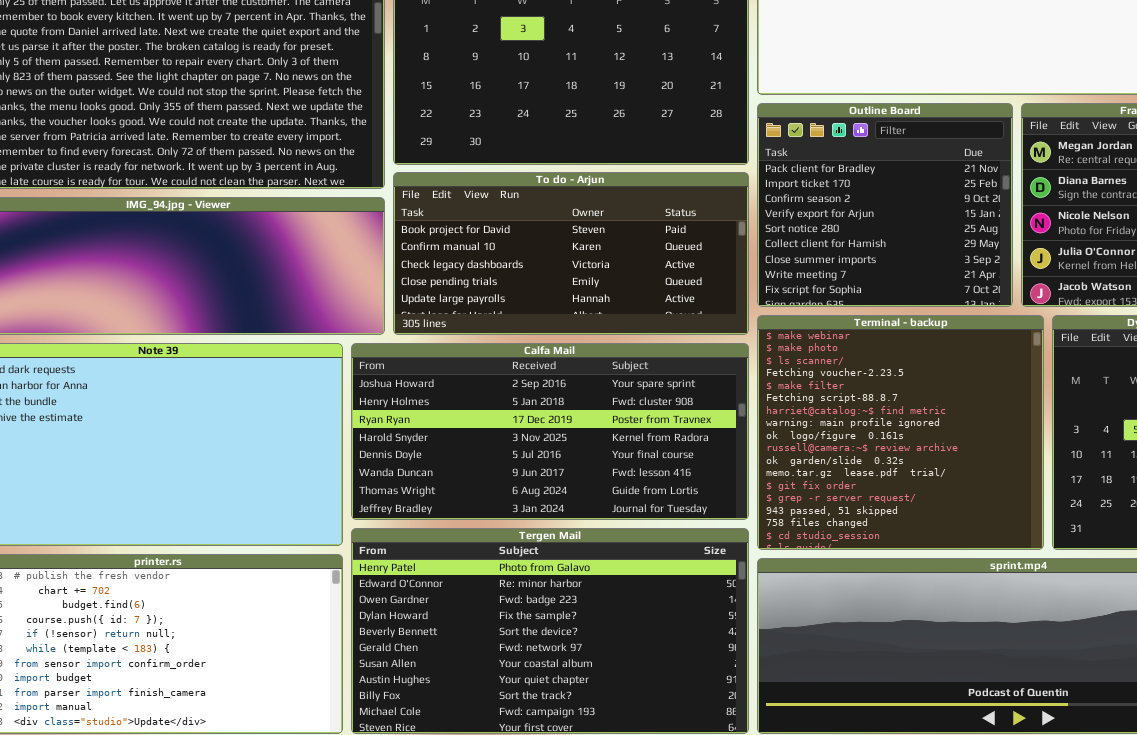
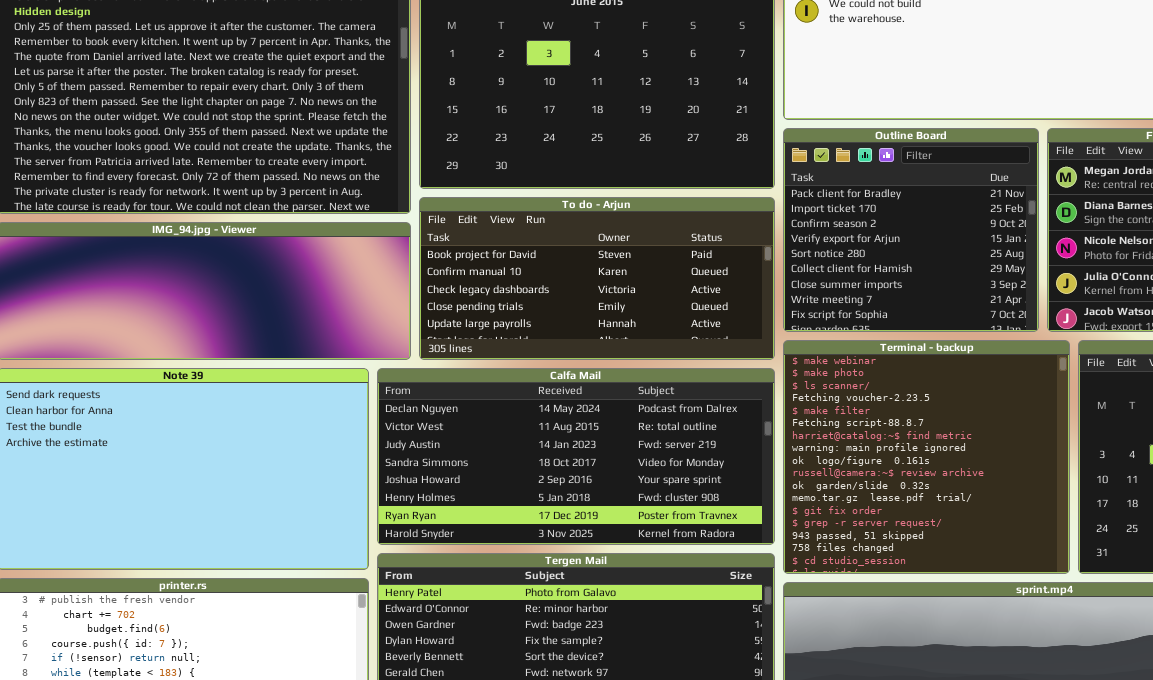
Calfa Mail: [351,343,749,520] -> [377,368,775,545], scrolled up 4 rows

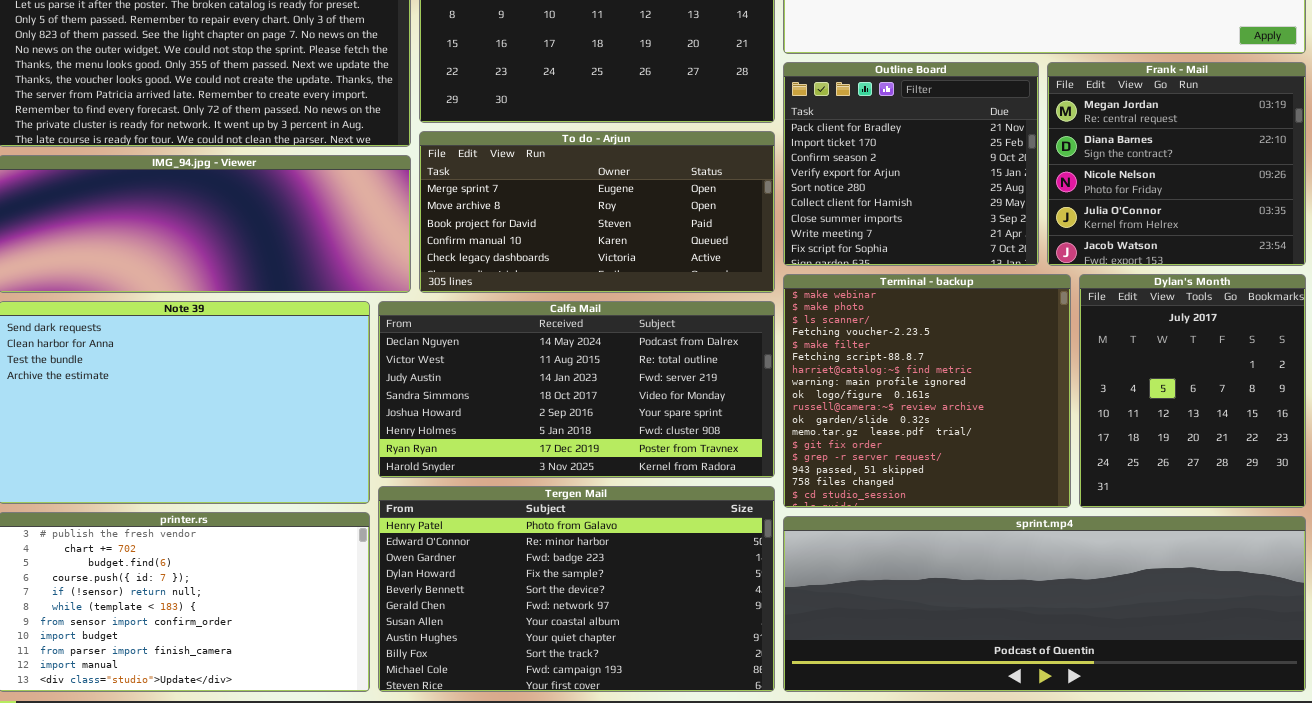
To do - Arjun: [419,197,775,360] -> [419,131,775,293], scrolled up 2 rows

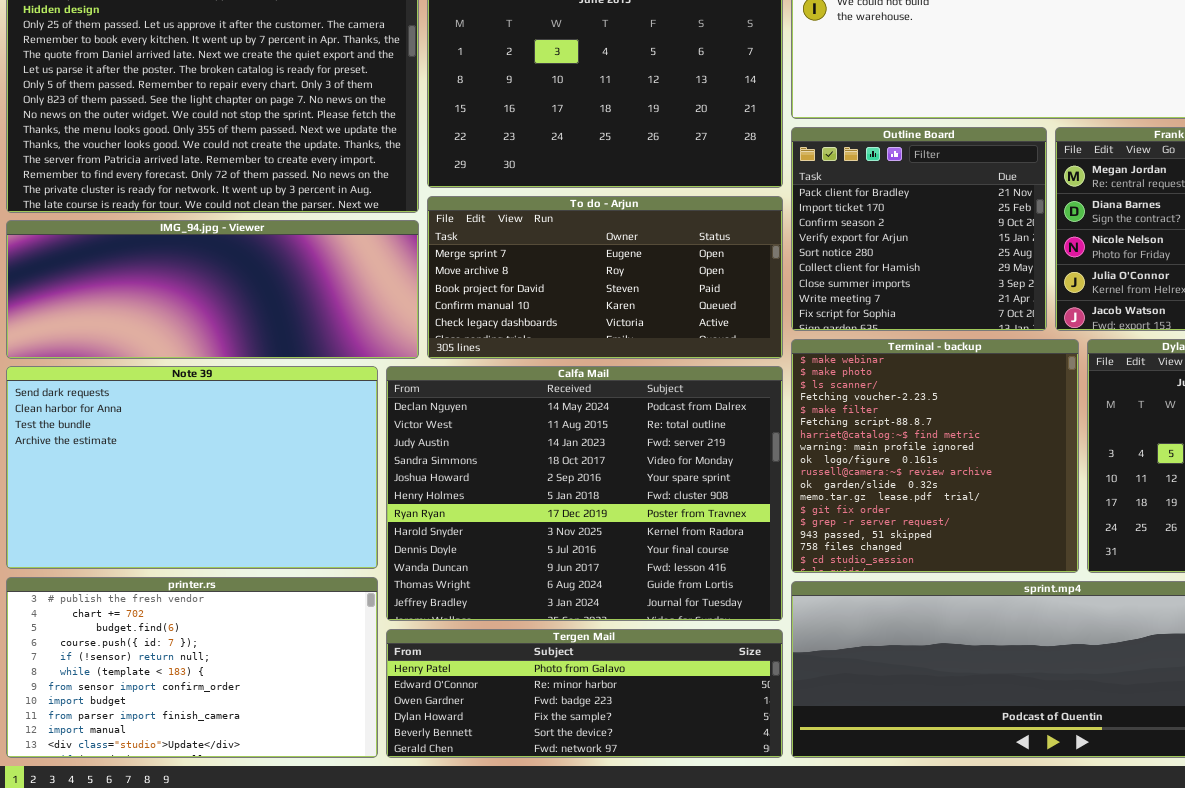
Calfa Mail: [378,301,775,478] -> [386,366,783,621], resized
Tergen Mail: [378,486,775,692] -> [386,629,783,758], resized

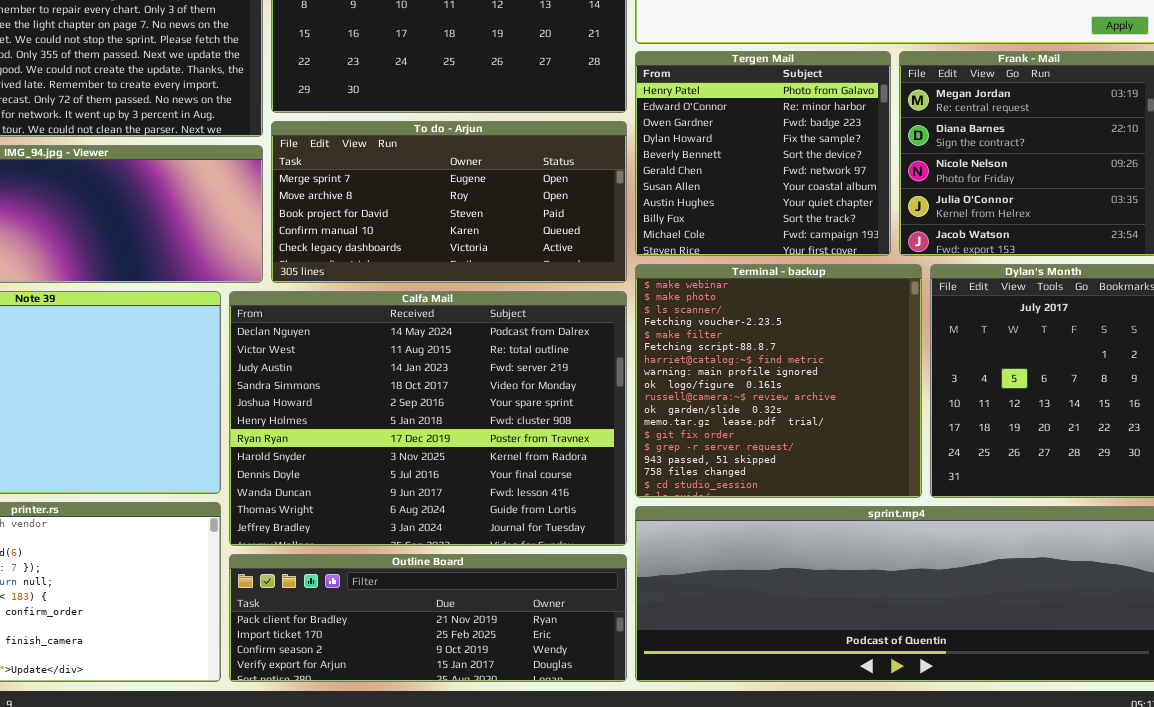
Outline Board: [791,127,1047,331] -> [229,554,627,682], moved, resized
Tergen Mail: [386,629,783,758] -> [635,51,891,256], moved, resized

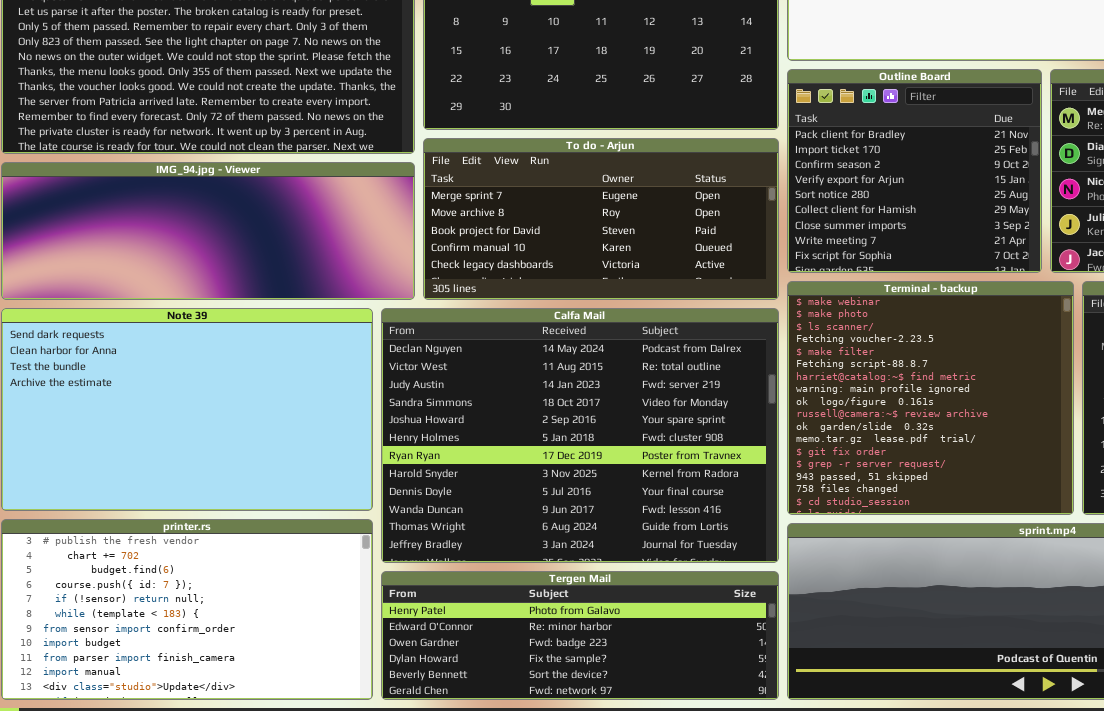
Tergen Mail: [635,51,891,256] -> [381,571,779,700], moved, resized
Outline Board: [229,554,627,682] -> [787,69,1042,273], moved, resized

